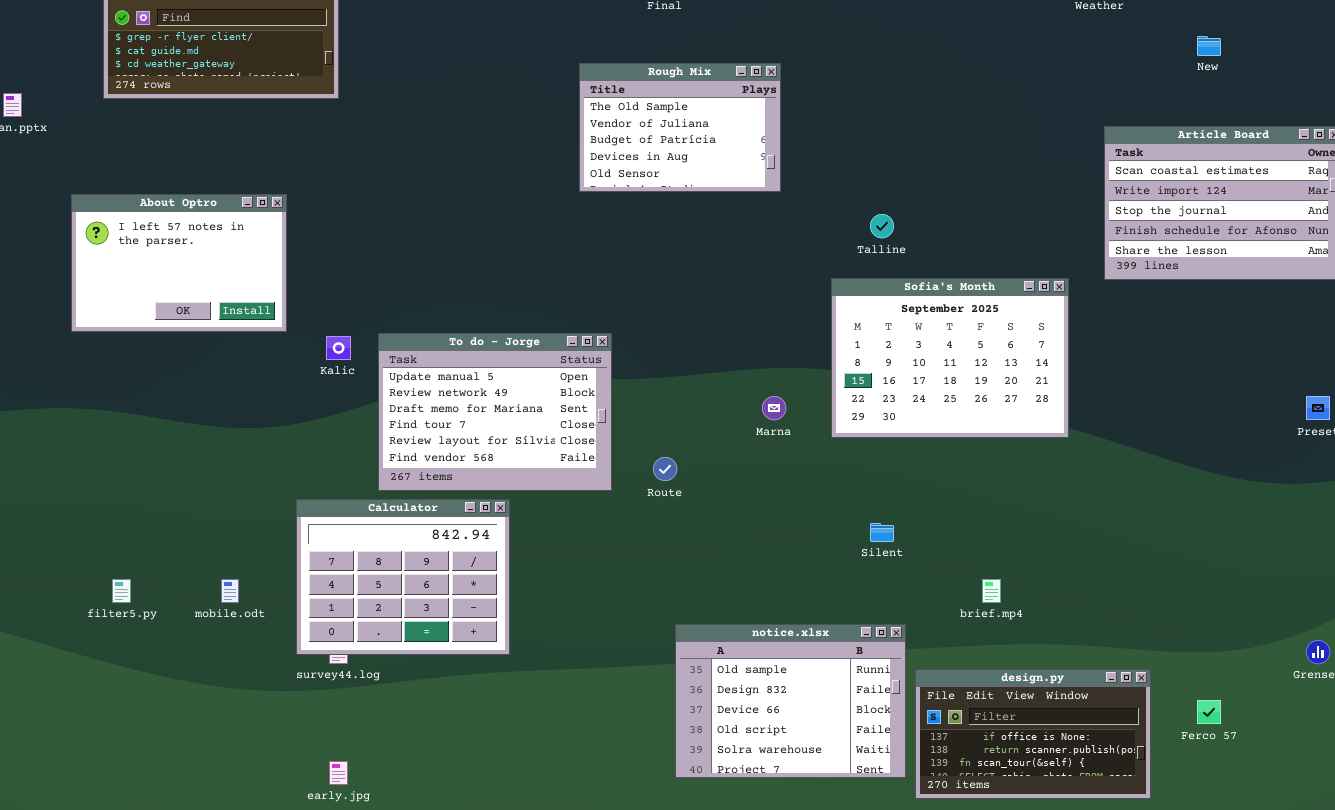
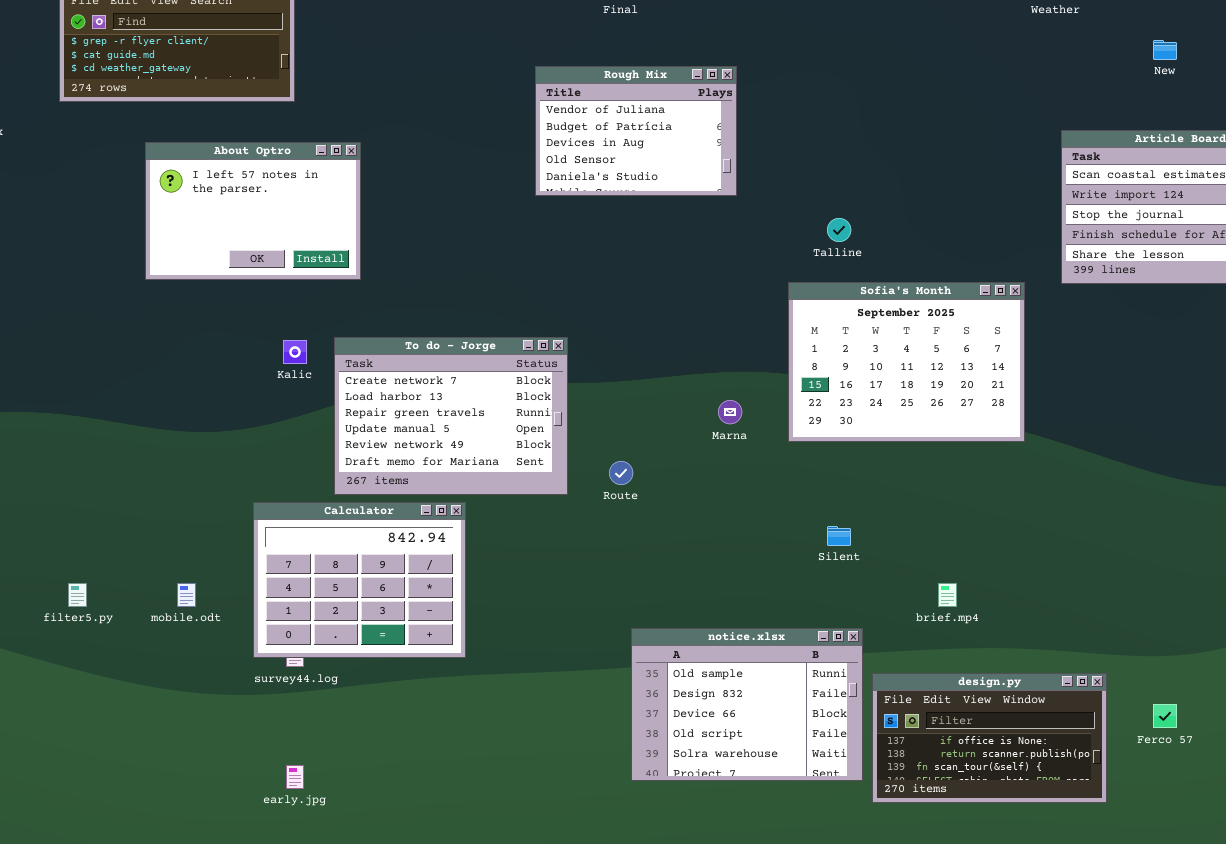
Rough Mix: [579,63,781,192] -> [535,66,737,196], scrolled down 1 row
About Optro: [71,194,287,332] -> [145,142,361,280], moved
To do - Jorge: [378,333,612,491] -> [334,337,568,495], scrolled up 3 rows

